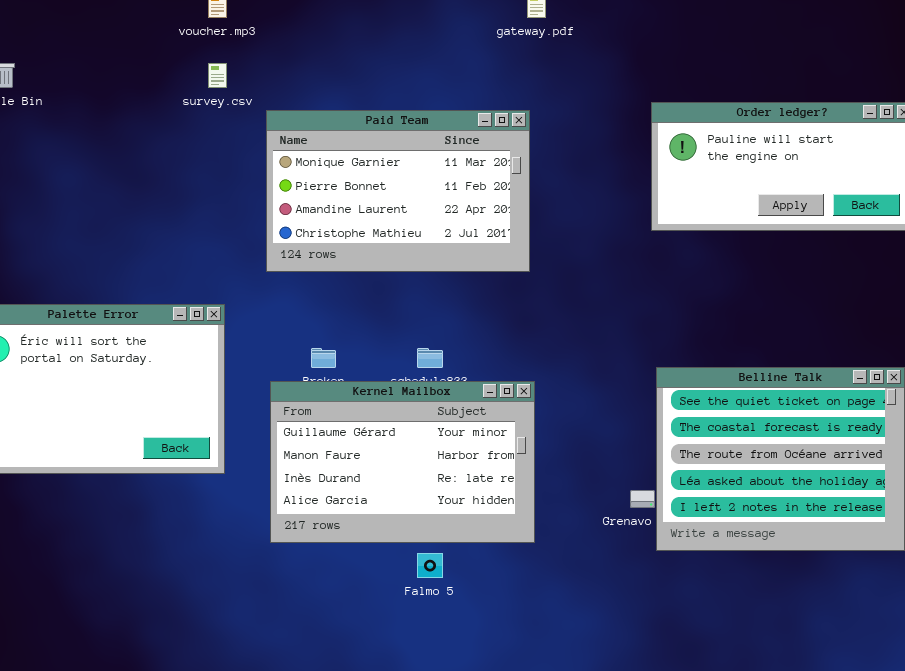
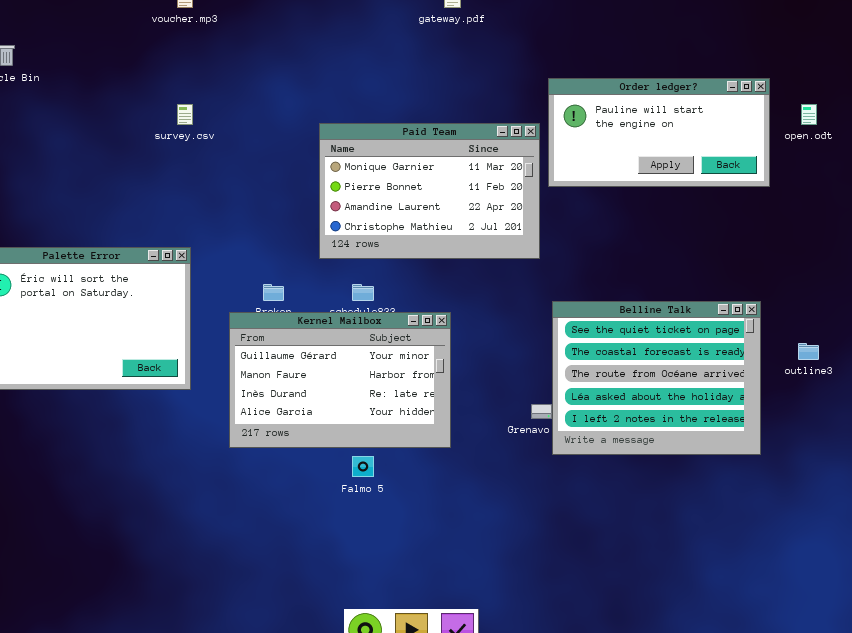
survey.csv: [208,63,227,88] -> [177,104,193,125], moved
Paid Team: [266,110,530,272] -> [319,123,540,259], moved

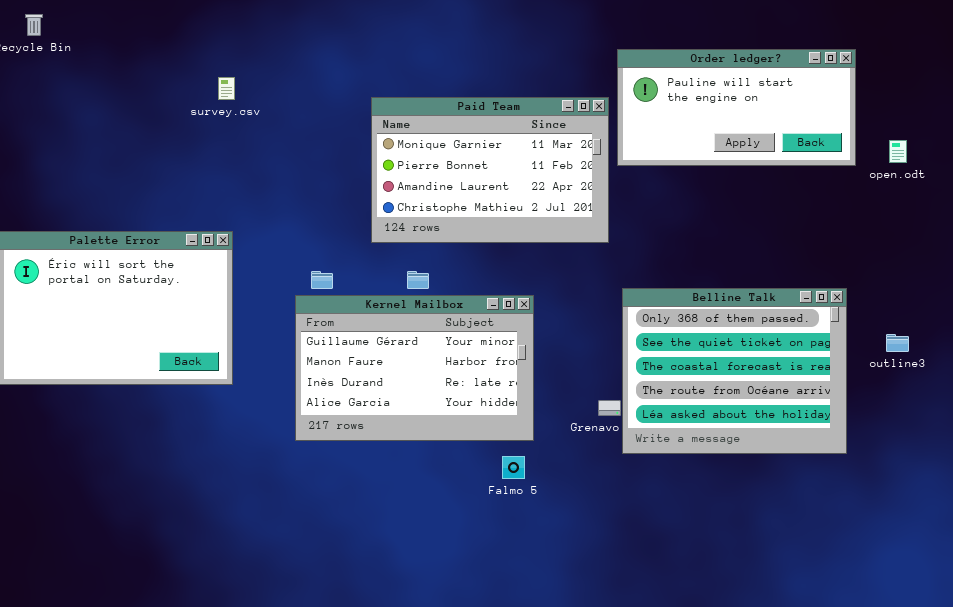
open.odt: [801,104,817,125] -> [889,140,907,163], moved
Belline Talk: [552,301,761,455] -> [622,288,847,454], scrolled up 1 row
Kernel Mailbox: [229,312,451,448] -> [295,295,534,441], moved
Falmo 5: [352,456,374,477] -> [502,456,525,479], moved

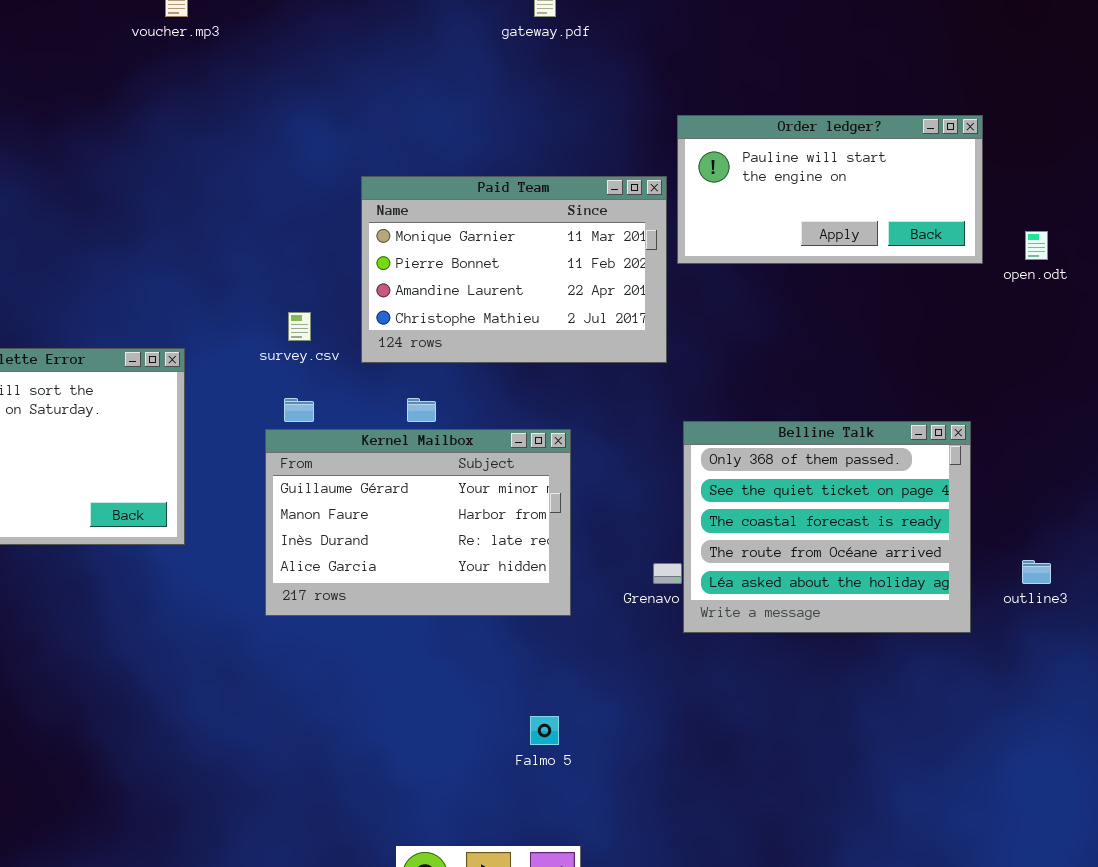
survey.csv: [218,77,235,100] -> [288,312,311,341], moved
outline3: [886,334,909,352] -> [1022,560,1051,584], moved
Falmo 5: [502,456,525,479] -> [530,716,559,745], moved

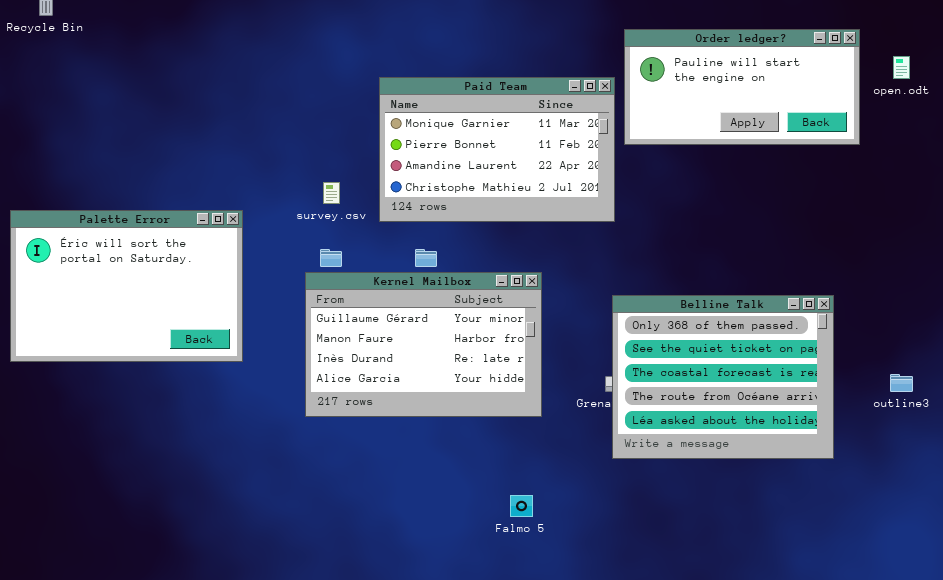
open.odt: [1025,231,1048,260] -> [893,56,910,79], moved
Belline Talk: [683,421,971,633] -> [612,295,834,459], moved

